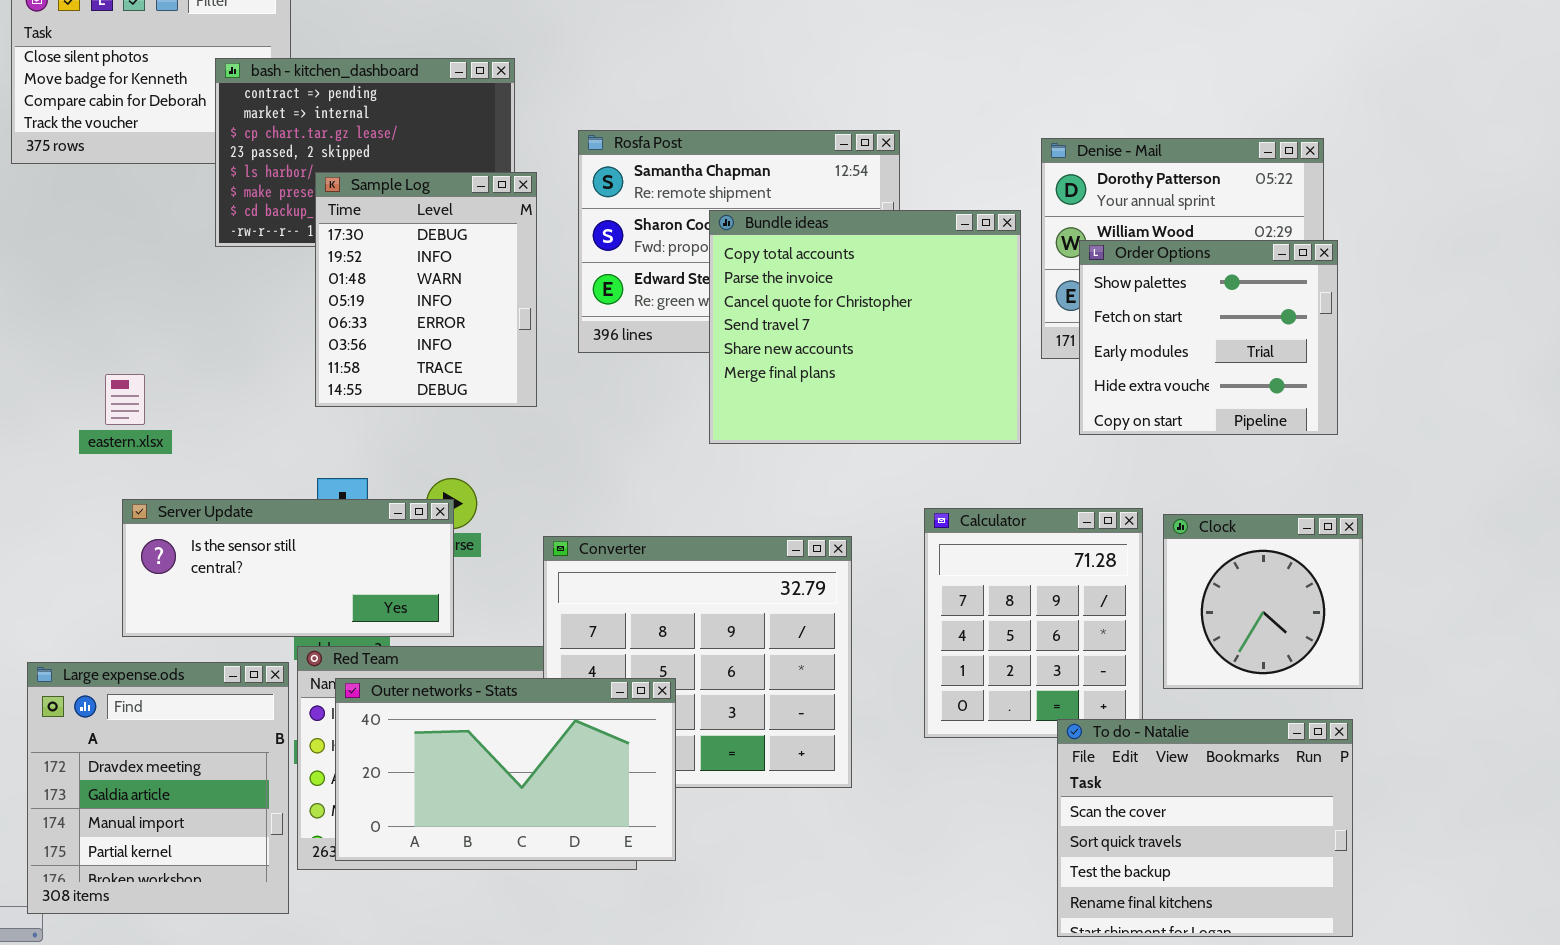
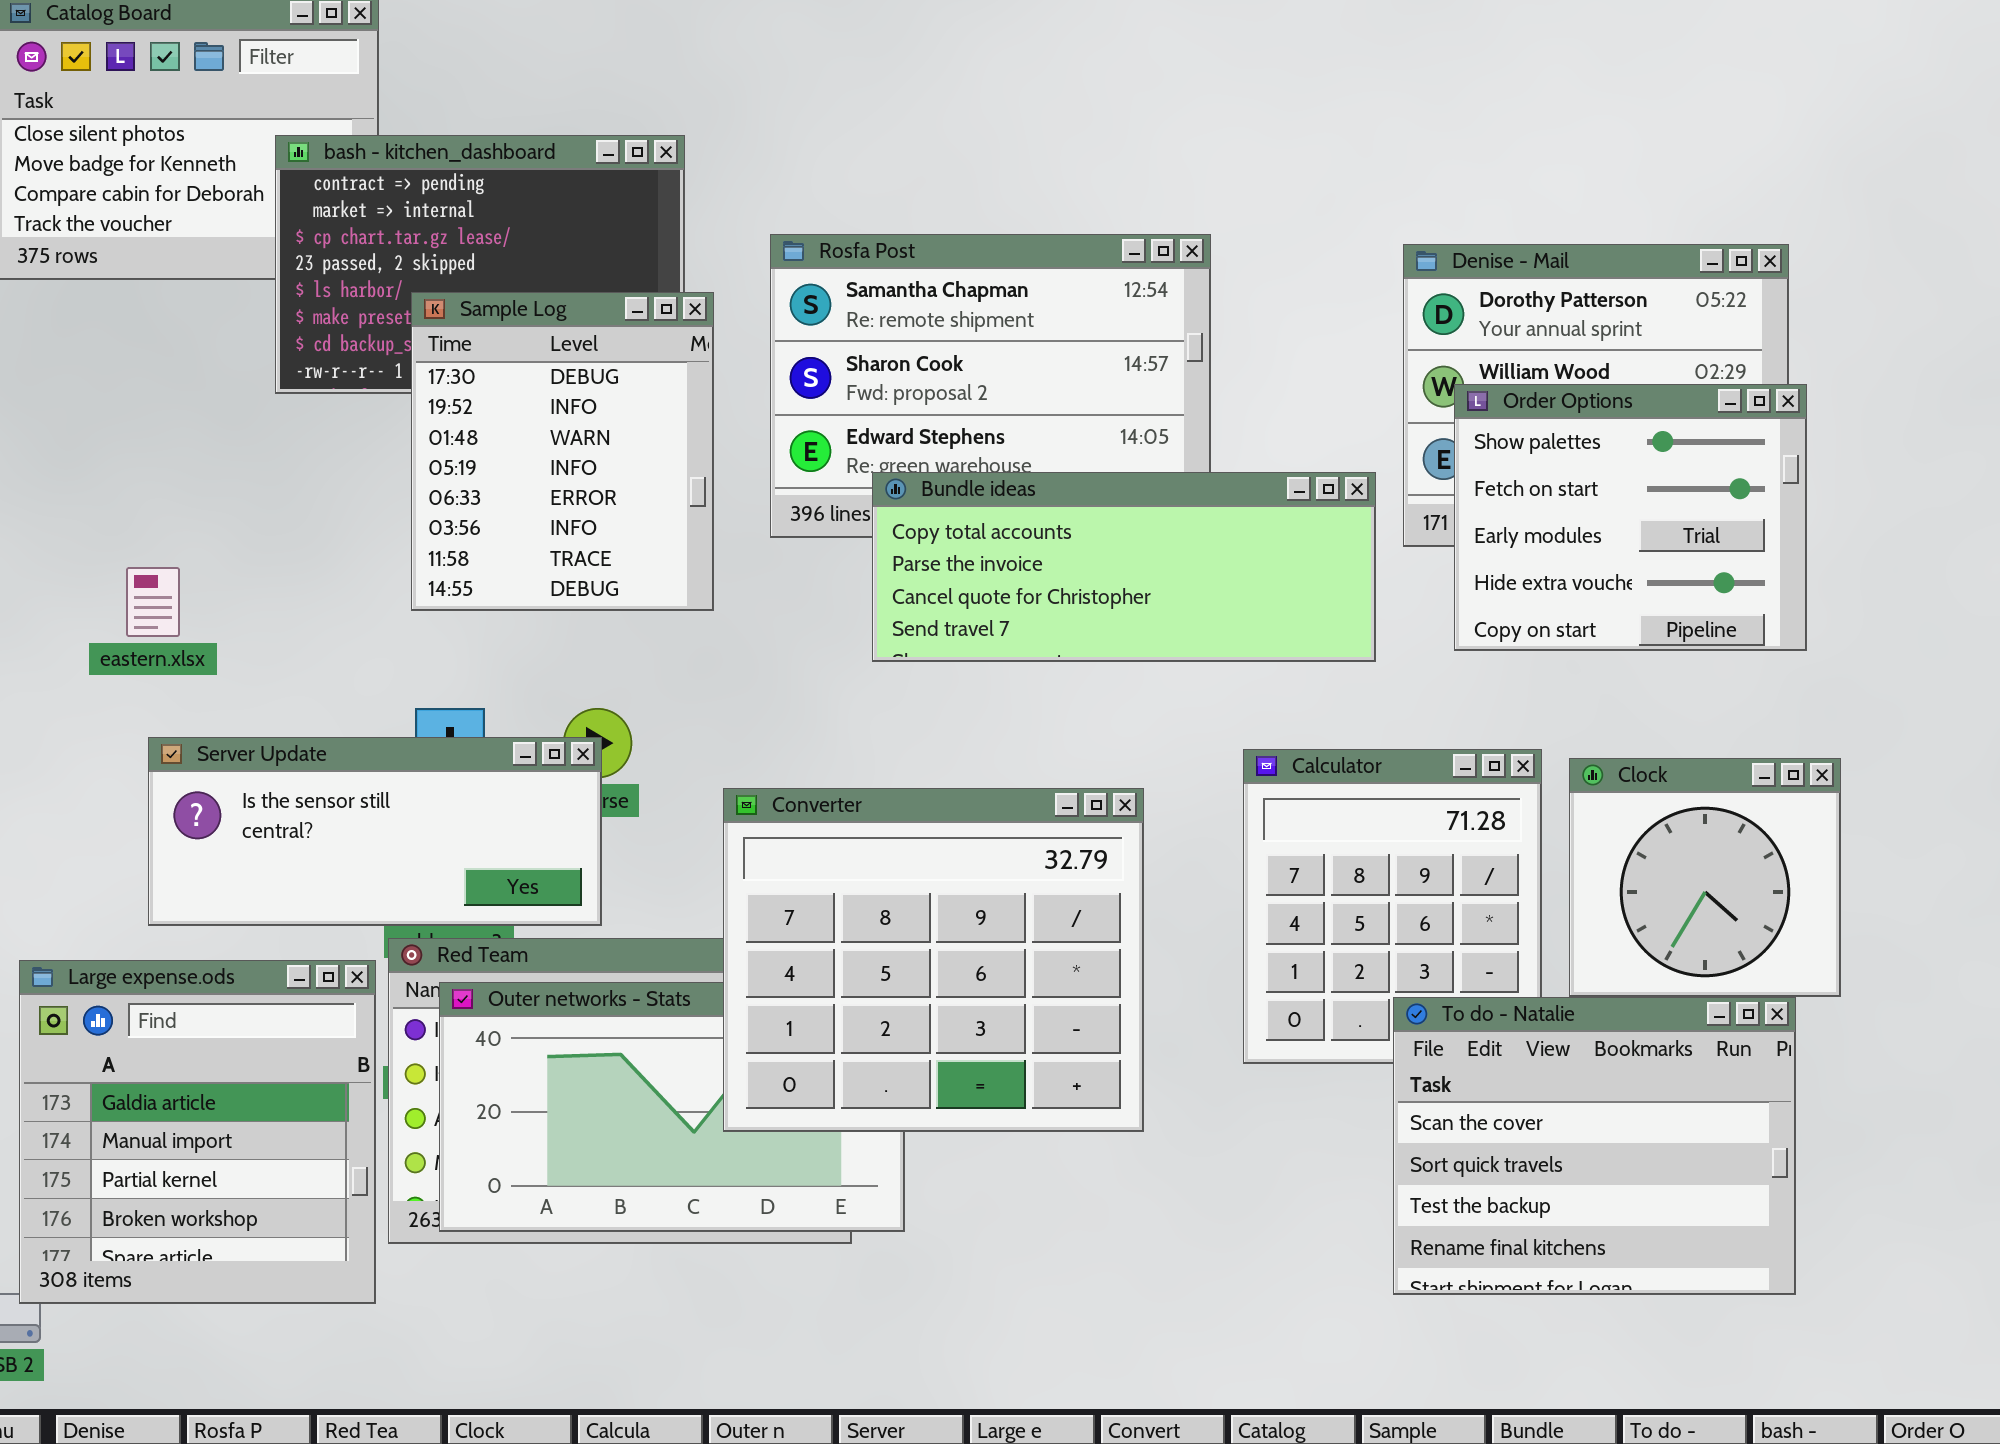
Bundle ideas: [709,210,1021,444] -> [872,472,1376,662], resized
Converter: [543,536,852,788] -> [723,788,1144,1132], raised
Large expense.ods: [27,662,289,914] -> [19,960,376,1304], scrolled down 1 row
To do - Natalie: [1057,719,1353,937] -> [1393,997,1796,1295], moved

